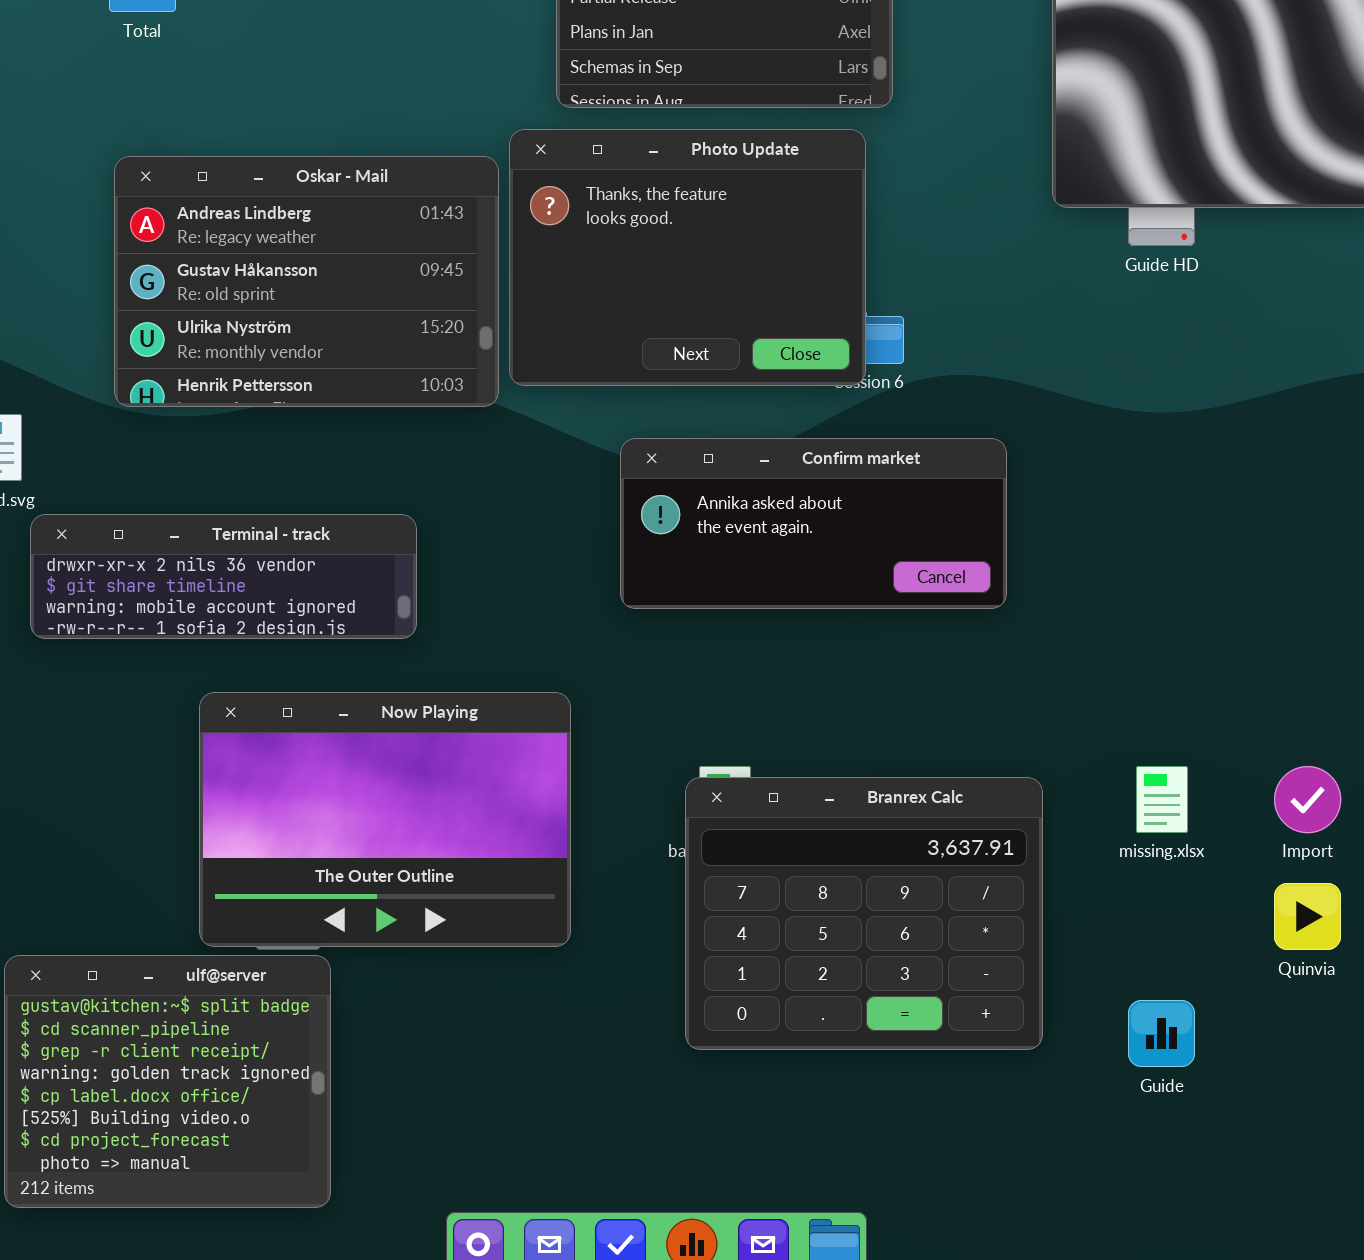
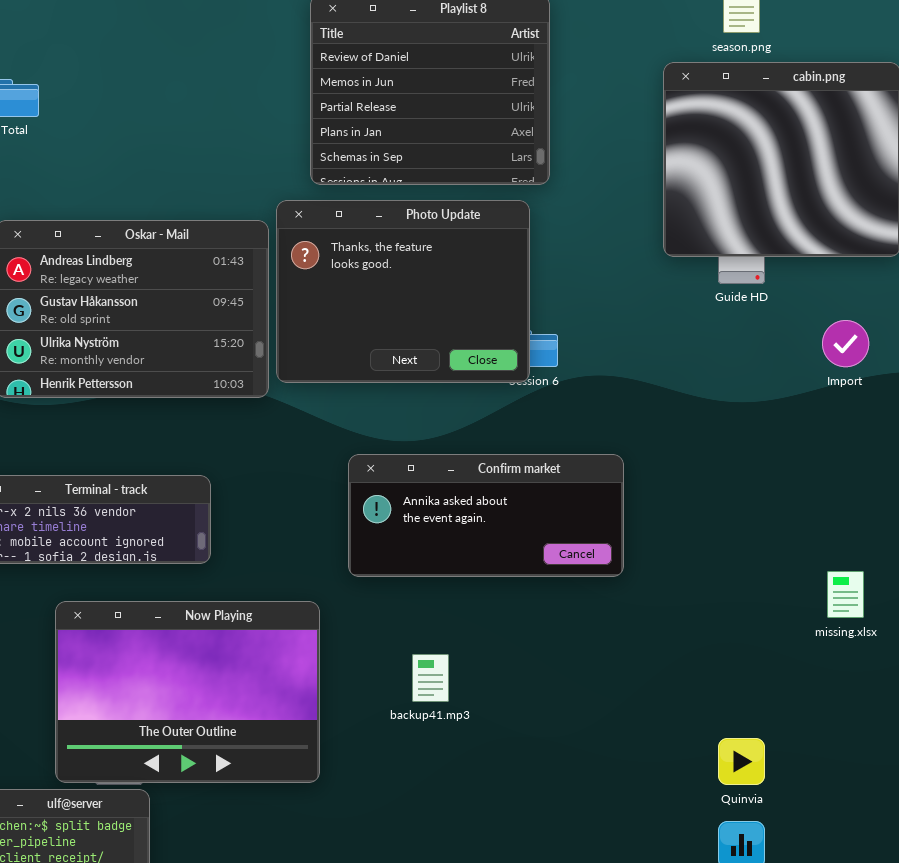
Confirm market: [620,438,1007,609] -> [348,454,624,577], moved
missing.xlsx: [1136,766,1188,833] -> [827,571,864,618], moved
Import: [1274,766,1341,833] -> [822,320,869,367], moved
Branrex Calc: [685,777,1043,1050] -> none, closed
Quinvia: [1274,883,1341,950] -> [718,738,765,785], moved

